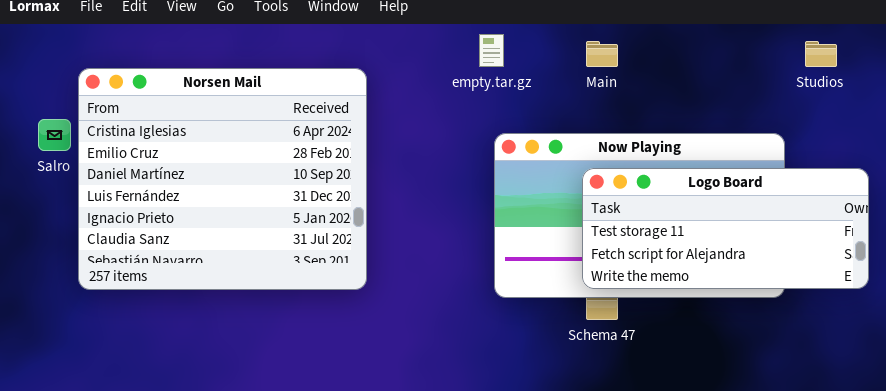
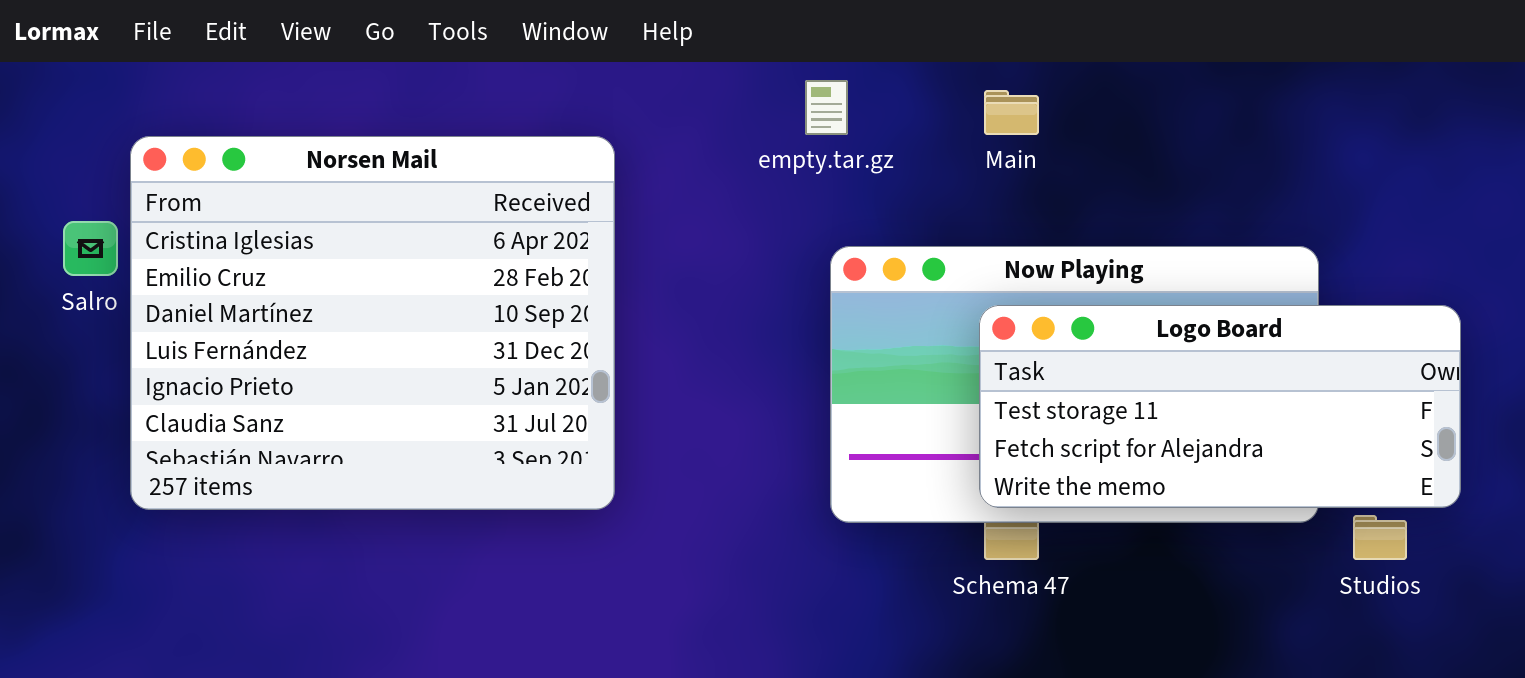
Studios: [805,41,837,67] -> [1353,515,1407,560], moved

